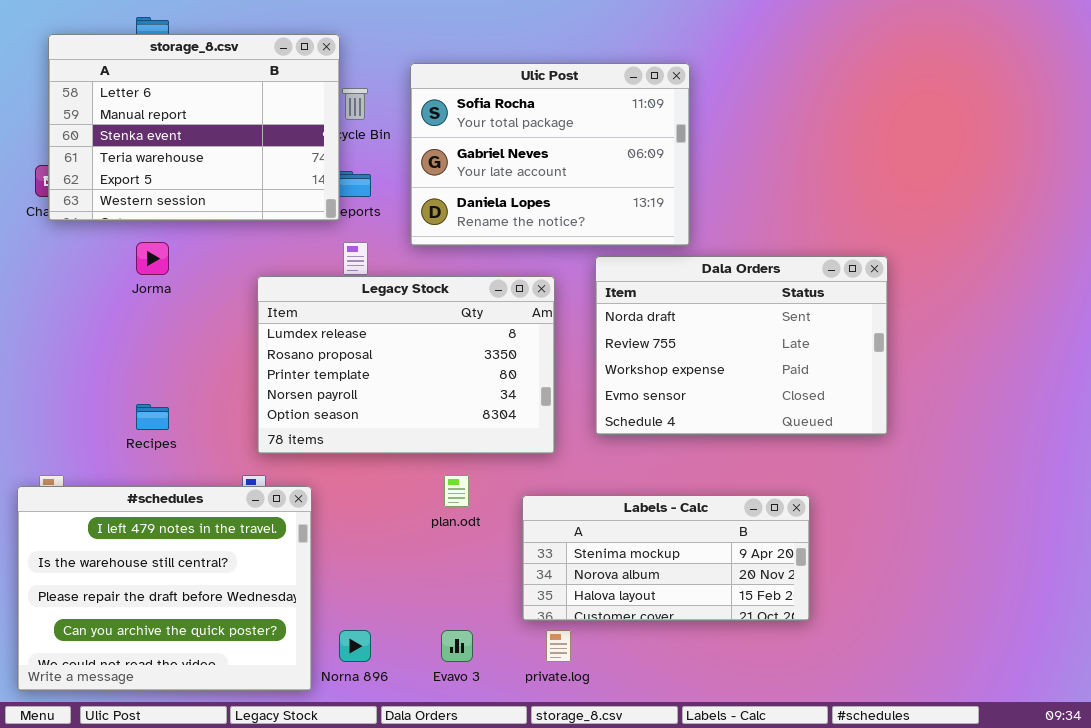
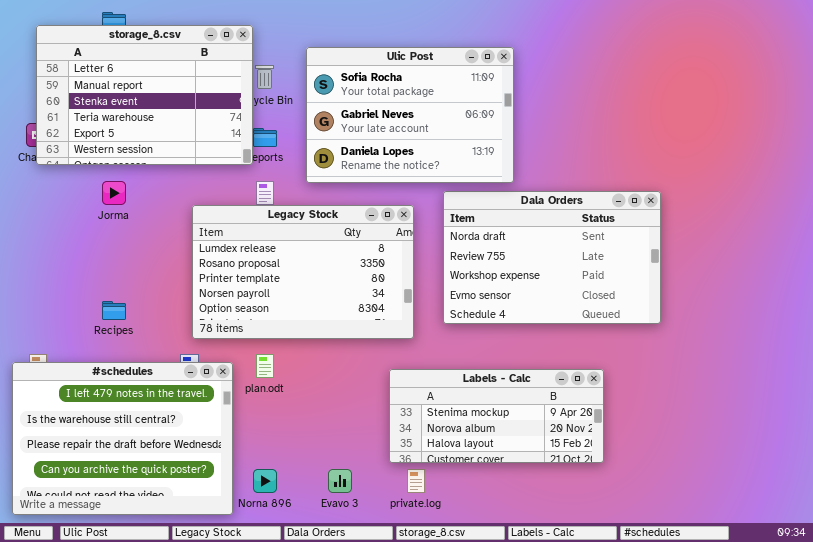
plan.odt: [444,475,469,507] -> [256,354,274,378], moved

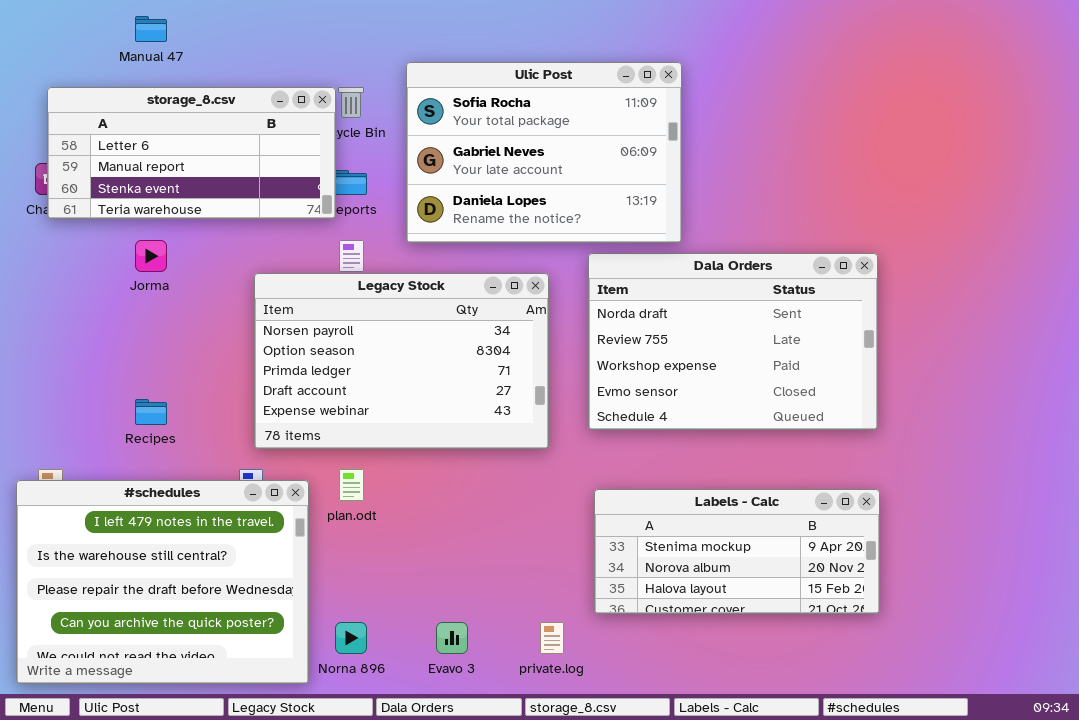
storage_8.csv: [36,25,253,165] -> [47,87,336,219], resized
Legacy Stock: [192,205,414,339] -> [254,273,549,449], scrolled down 3 rows
Labels - Calc: [389,369,604,463] -> [594,489,880,614], moved

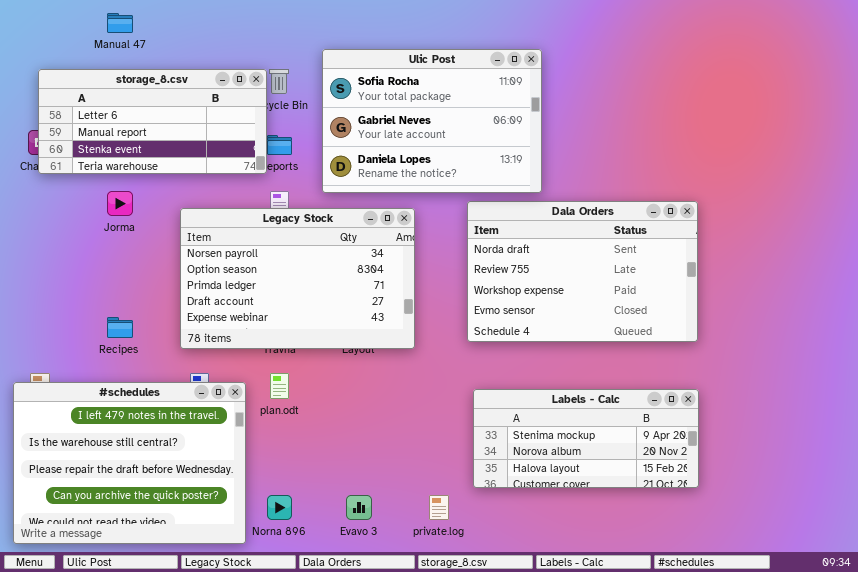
Legacy Stock: [254,273,549,449] -> [180,208,415,349], moved

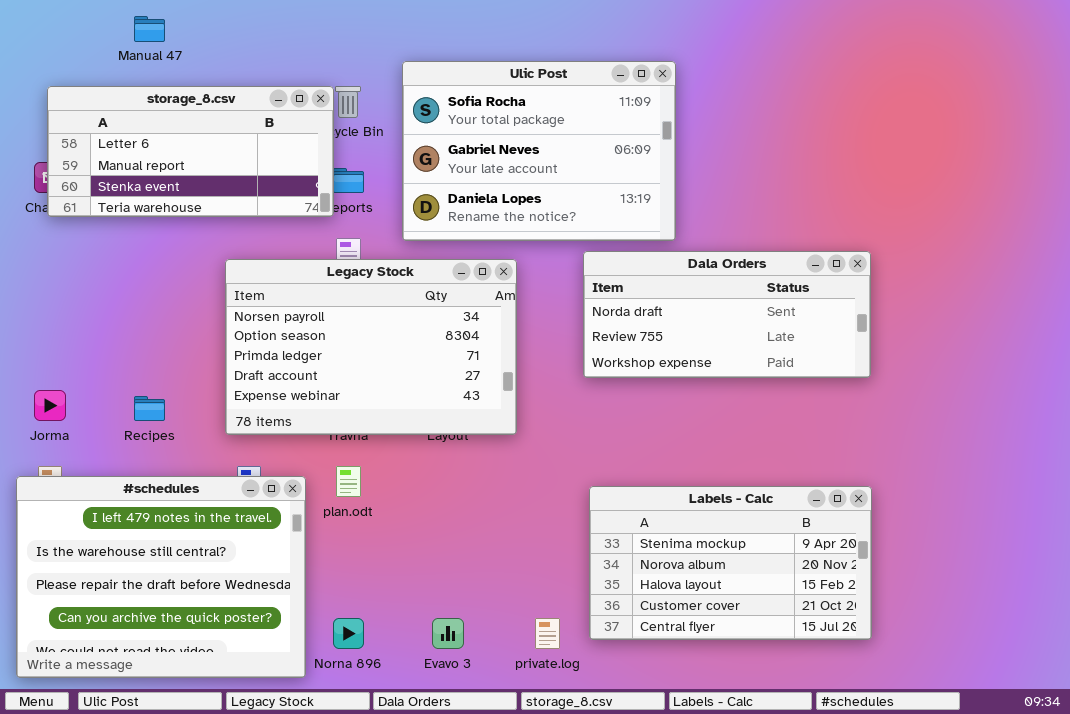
Jorma: [107,191,133,216] -> [34,390,66,421], moved
Dala Orders: [467,201,698,342] -> [583,251,871,378], resized
Labels - Calc: [473,389,699,488] -> [589,486,872,640], resized

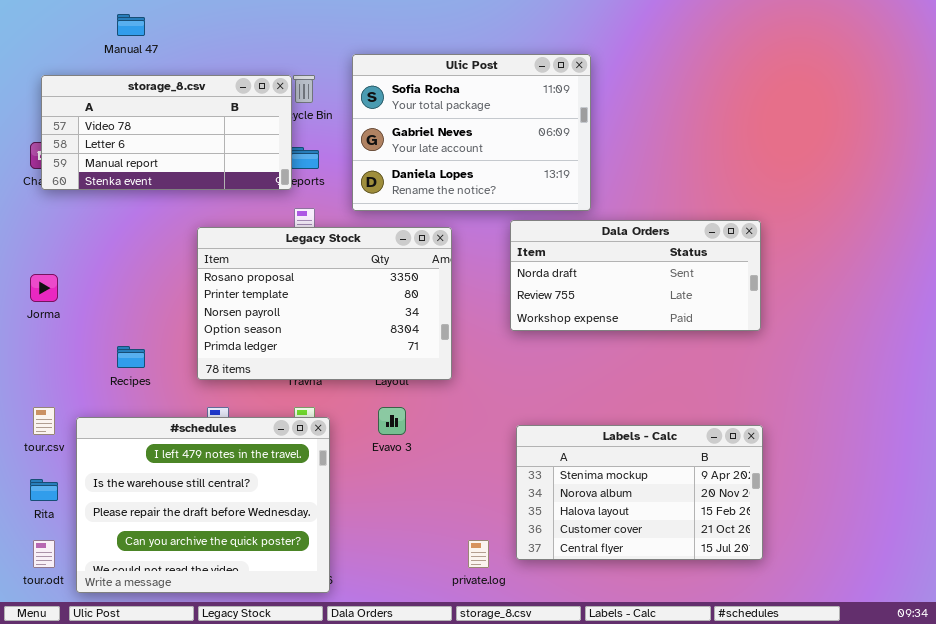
storage_8.csv: [47,86,334,217] -> [41,75,292,190], scrolled up 1 row
Legacy Stock: [225,259,517,435] -> [197,227,452,380], scrolled up 2 rows
Jorma: [34,390,66,421] -> [30,274,58,302], moved
#schedules: [16,476,306,678] -> [76,417,330,593], moved
Evavo 3: [432,618,464,649] -> [378,407,406,435], moved

